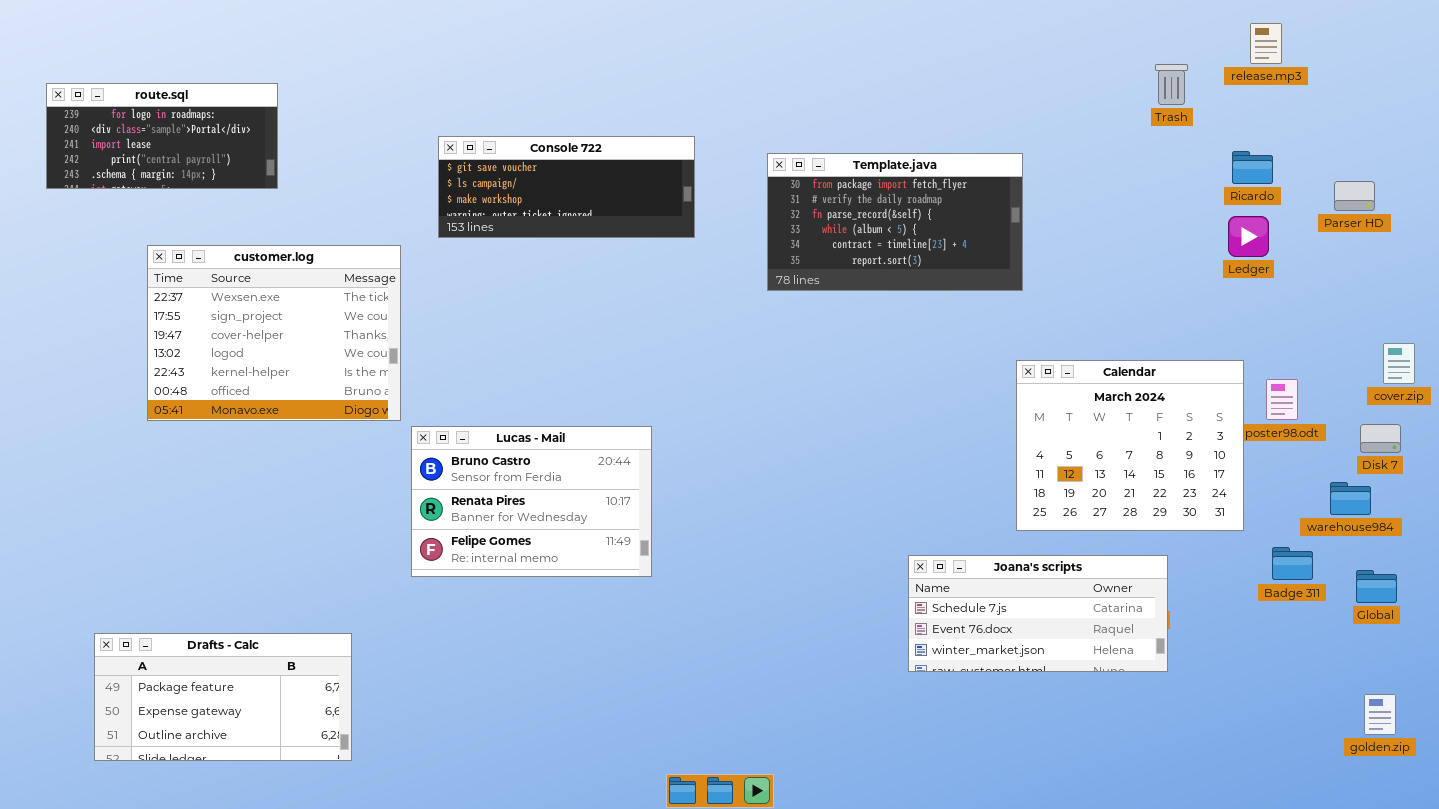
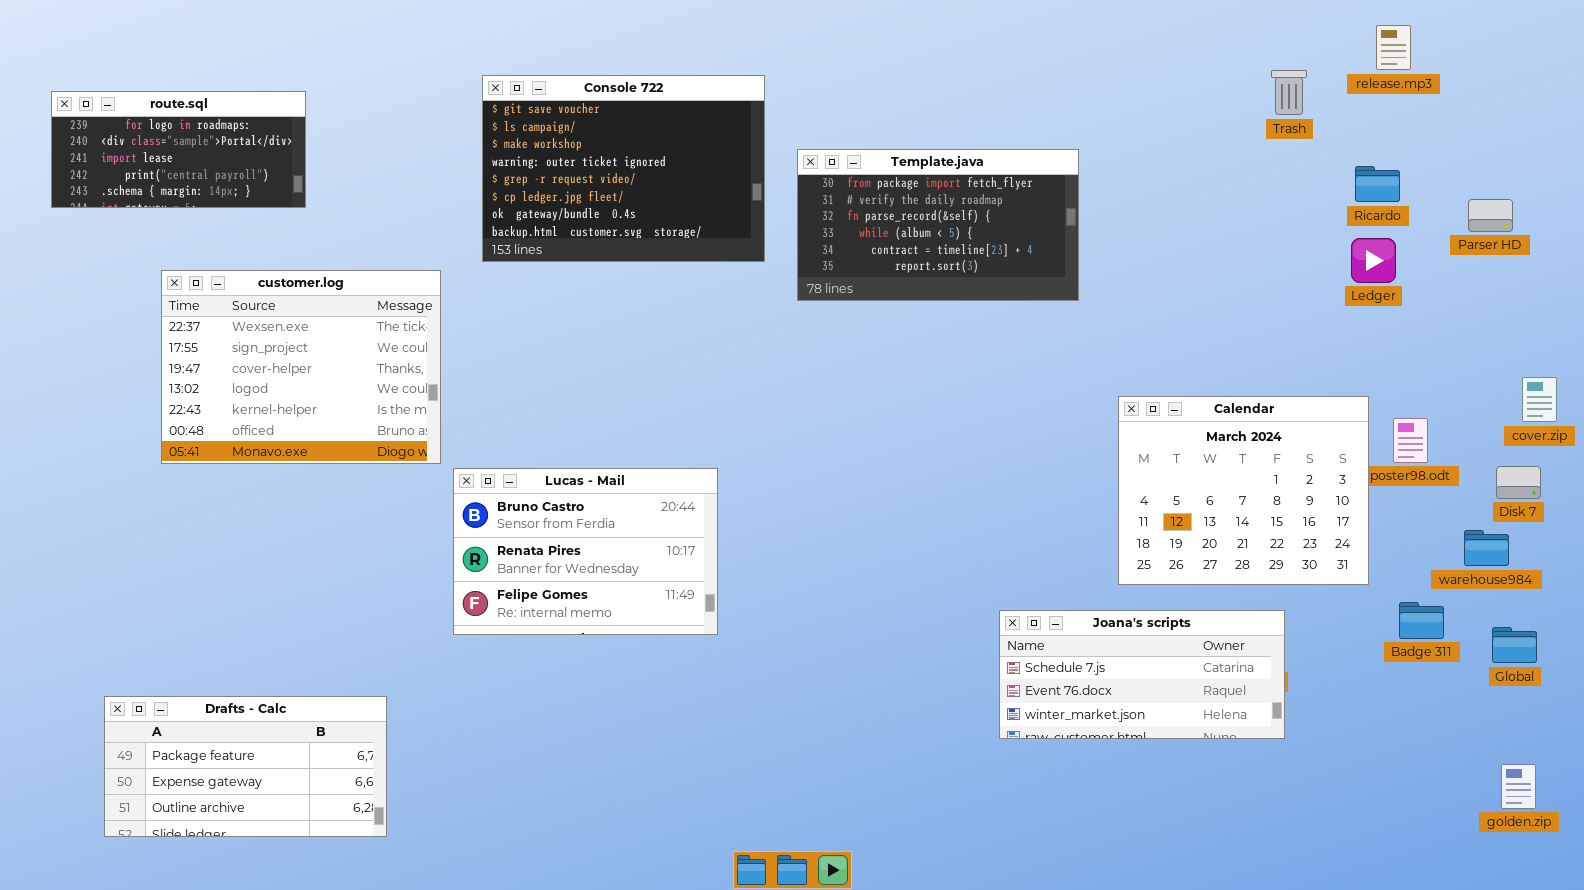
Console 722: [438,136,695,238] -> [482,75,765,262], resized
Template.java: [767,153,1023,291] -> [797,149,1079,301], moved

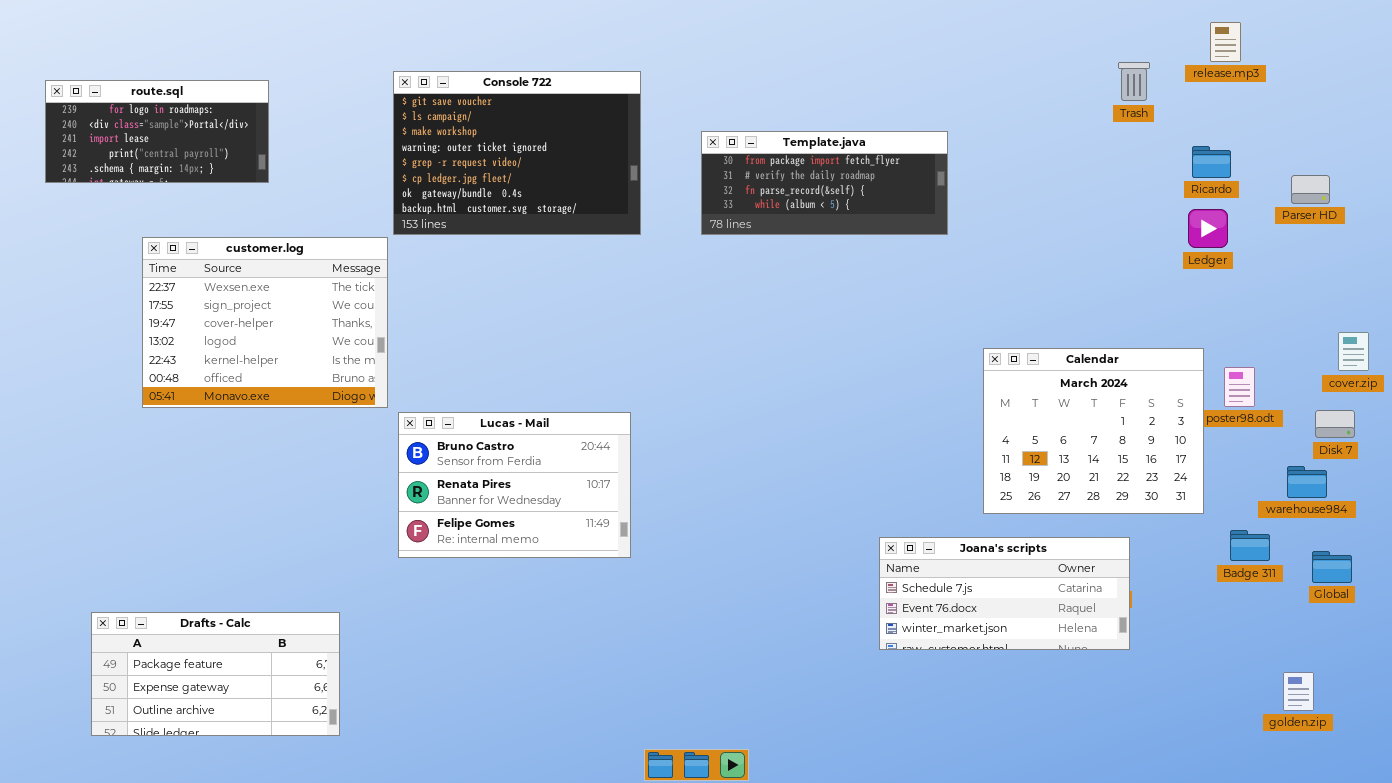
Console 722: [482,75,765,262] -> [393,71,641,235], moved
Template.java: [797,149,1079,301] -> [701,131,948,235], resized
golden.zip: [1501,764,1536,809] -> [1283,672,1314,711], moved

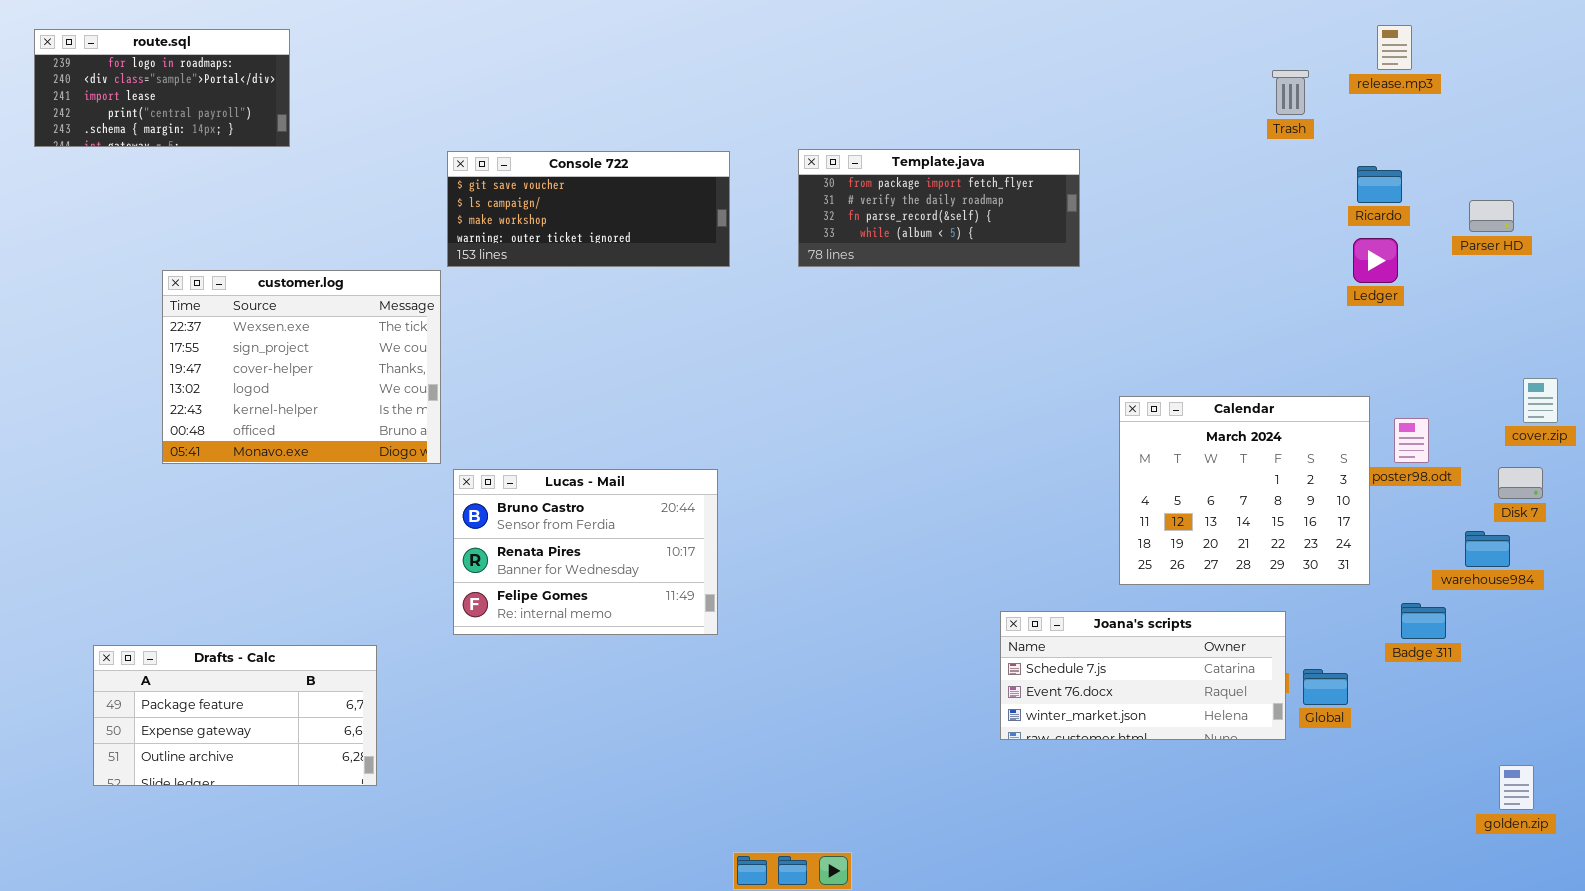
Console 722: [393,71,641,235] -> [447,151,730,267], resized
route.sql: [45,80,269,183] -> [34,29,290,147], moved
Global: [1312,551,1352,583] -> [1303,669,1348,705], moved
Drafts - Calc: [91,612,340,736] -> [93,645,377,786], moved
golden.zip: [1283,672,1314,711] -> [1499,765,1534,810], moved

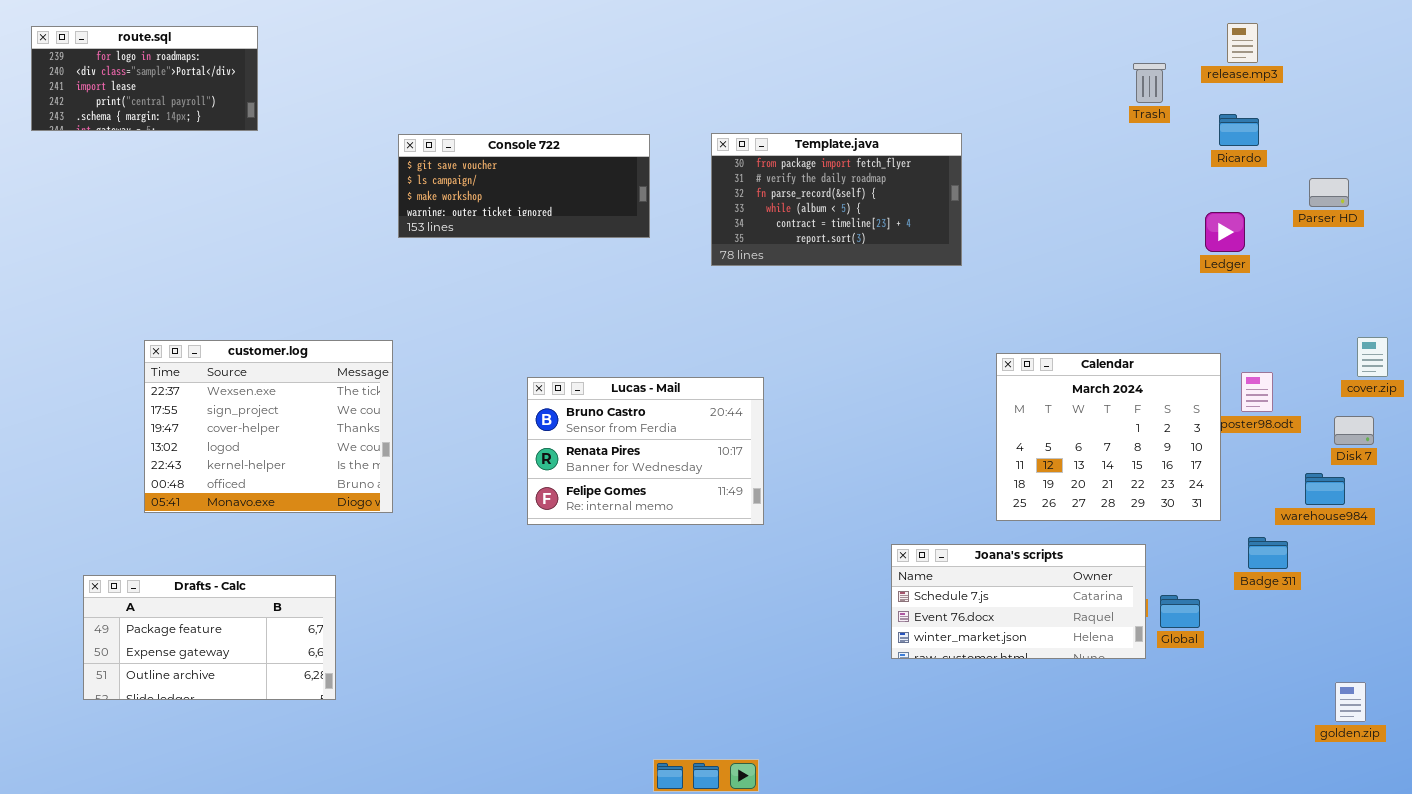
Template.java: [798,149,1080,267] -> [711,133,962,266], resized
Ricardo: [1357,166,1402,203] -> [1219,114,1259,146], moved
customer.log: [162,270,441,464] -> [144,340,393,513], moved
Lucas - Mail: [453,469,718,635] -> [527,377,764,525], moved

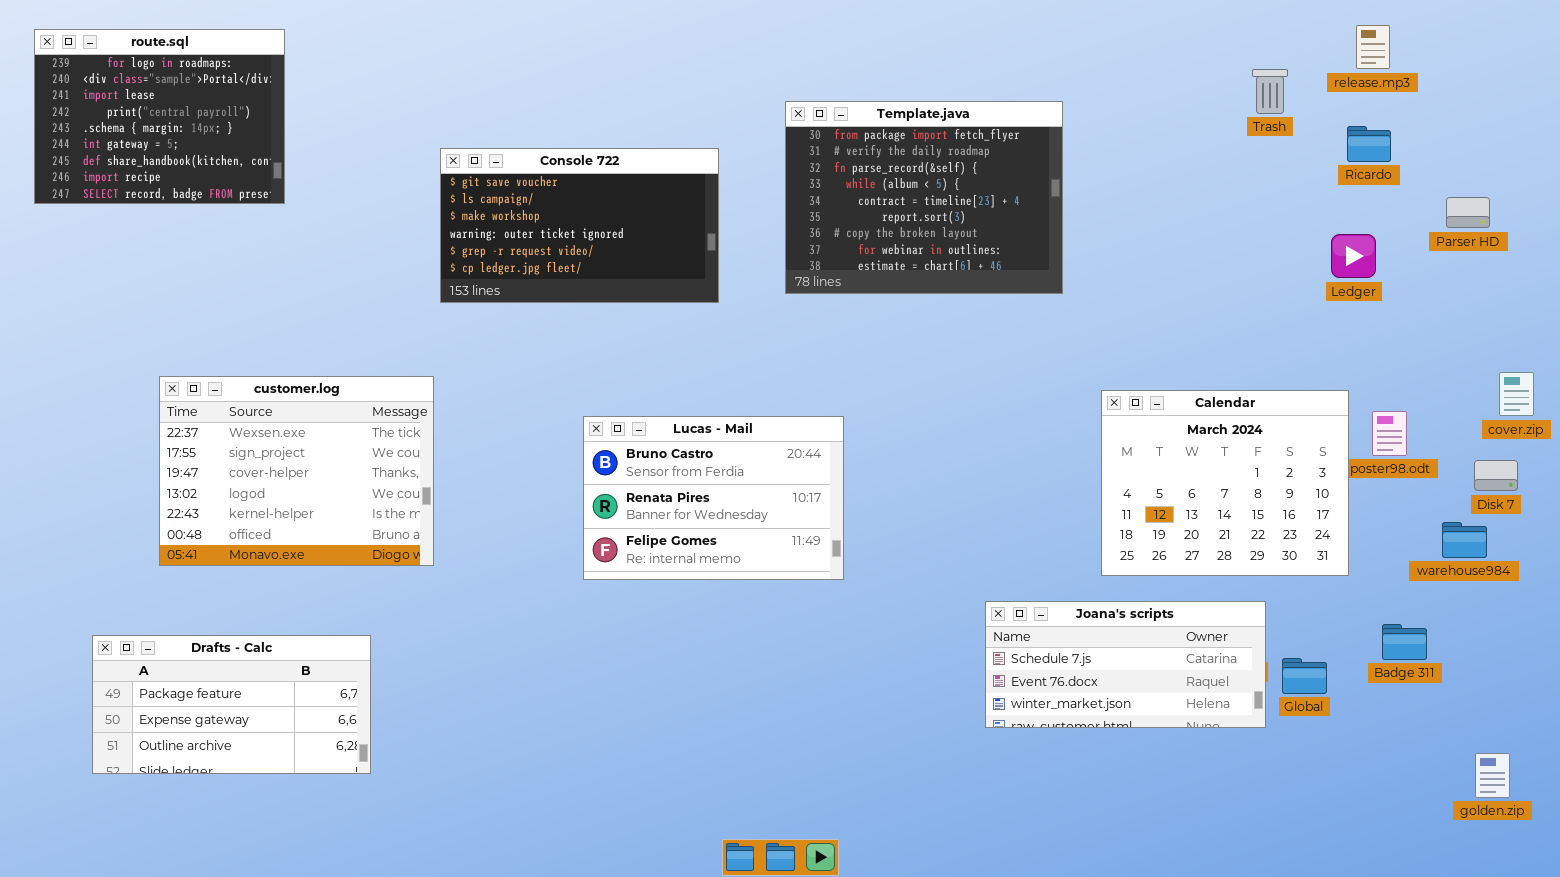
route.sql: [31,26,258,131] -> [34,29,285,204], resized
Template.java: [711,133,962,266] -> [785,101,1063,294], resized
Console 722: [398,134,650,238] -> [440,148,719,303], resized
Badge 311: [1248,537,1288,569] -> [1382,624,1427,660], moved

